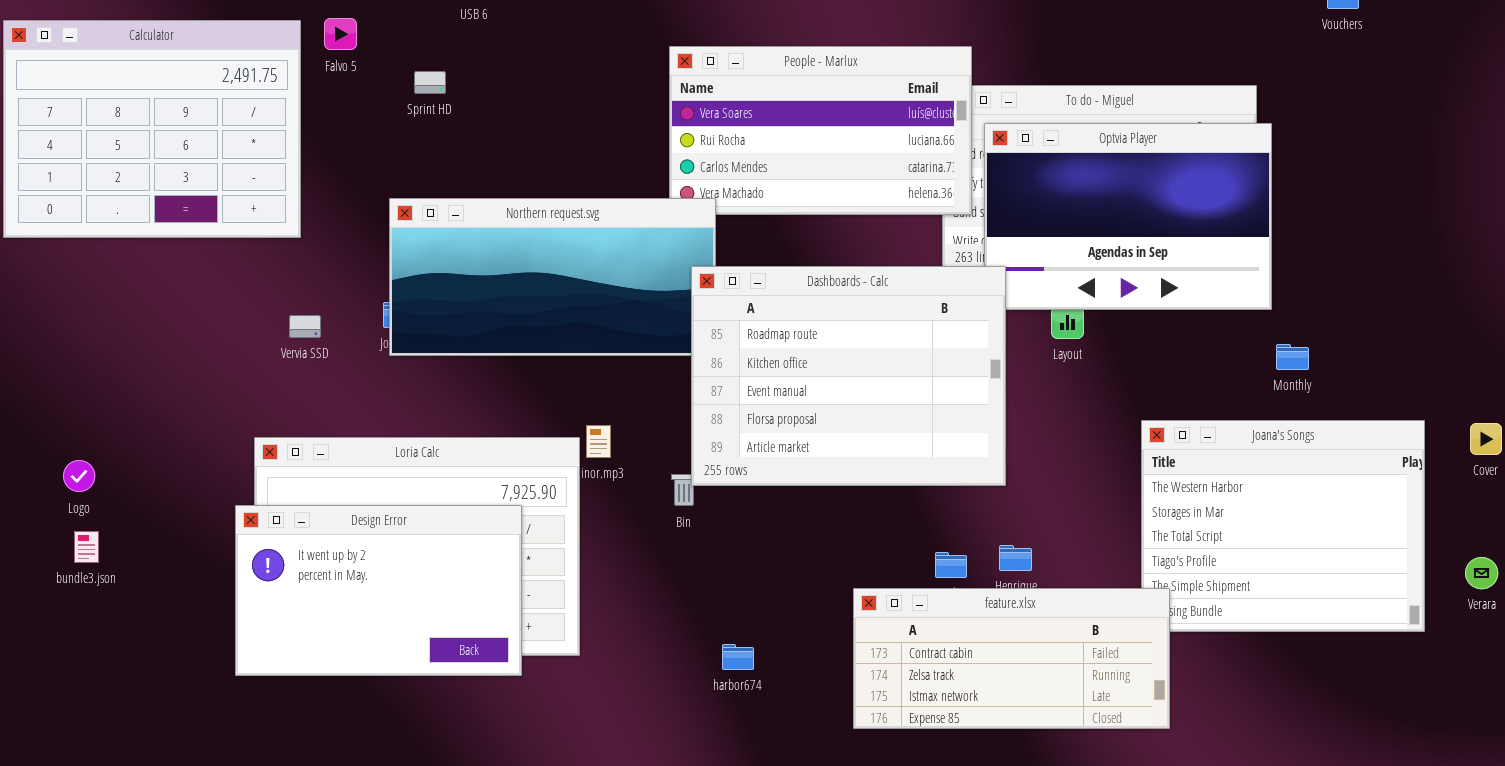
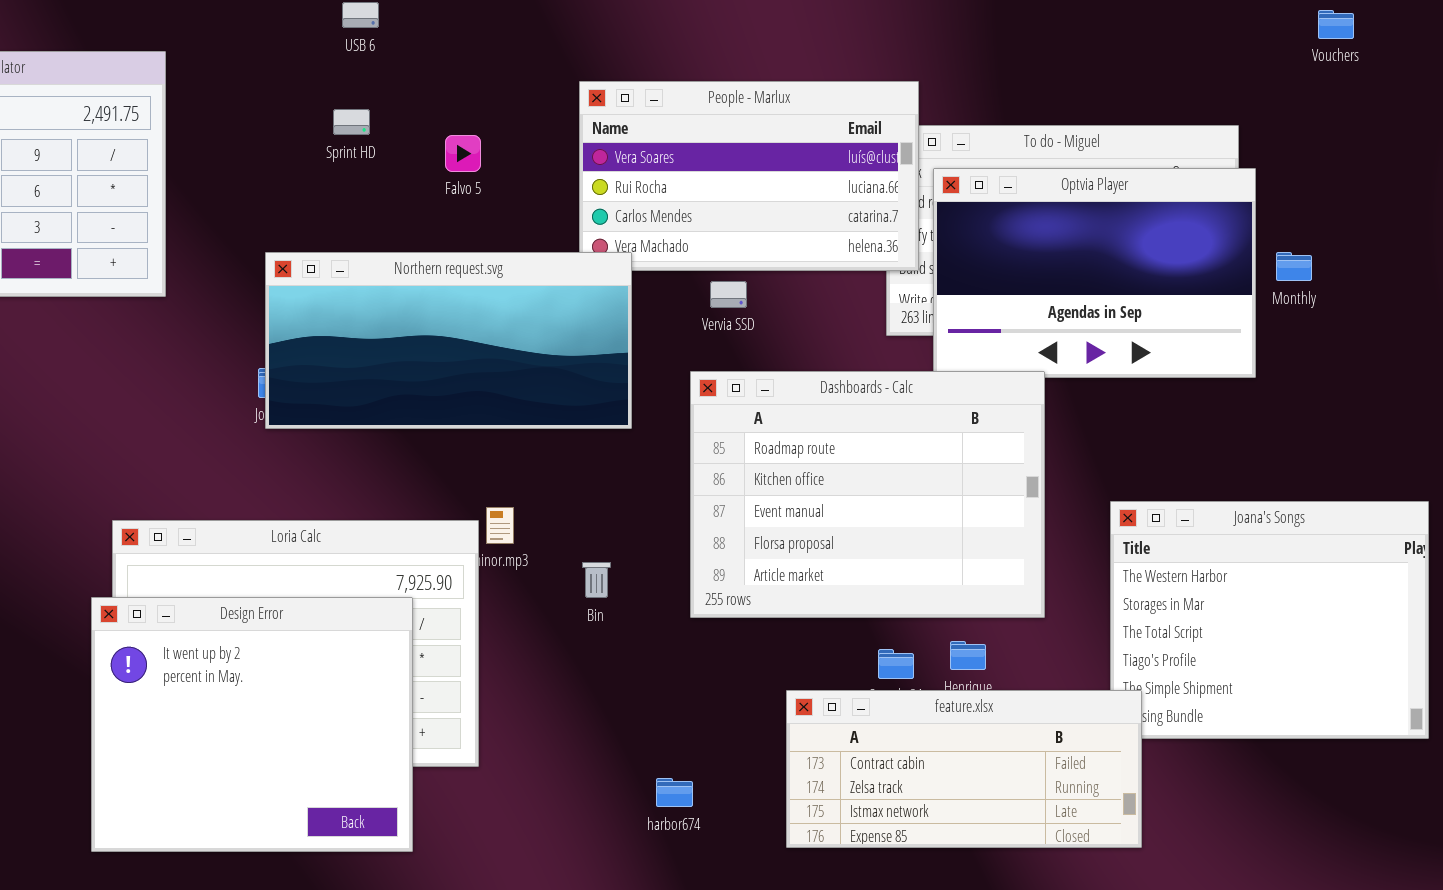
Falvo 5: [324,18,357,50] -> [445,135,481,172], moved
Sprint HD: [414,71,446,94] -> [333,109,370,135], moved
Dashboards - Calc: [691,266,1006,486] -> [690,371,1045,618], moved
Vervia SSD: [289,315,321,338] -> [710,281,747,308], moved
Monthly: [1276,344,1309,370] -> [1276,252,1312,281], moved
Design Error: [235,505,522,676] -> [91,597,413,852], resized
harbor674: [722,644,754,670] -> [656,778,693,807], moved

